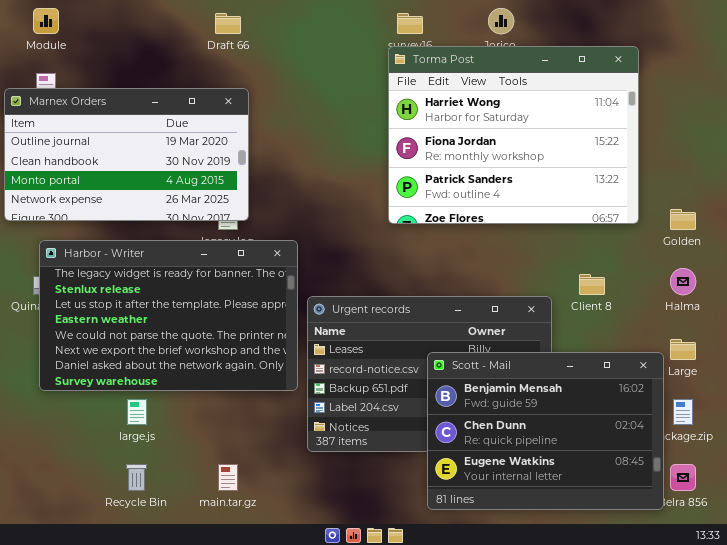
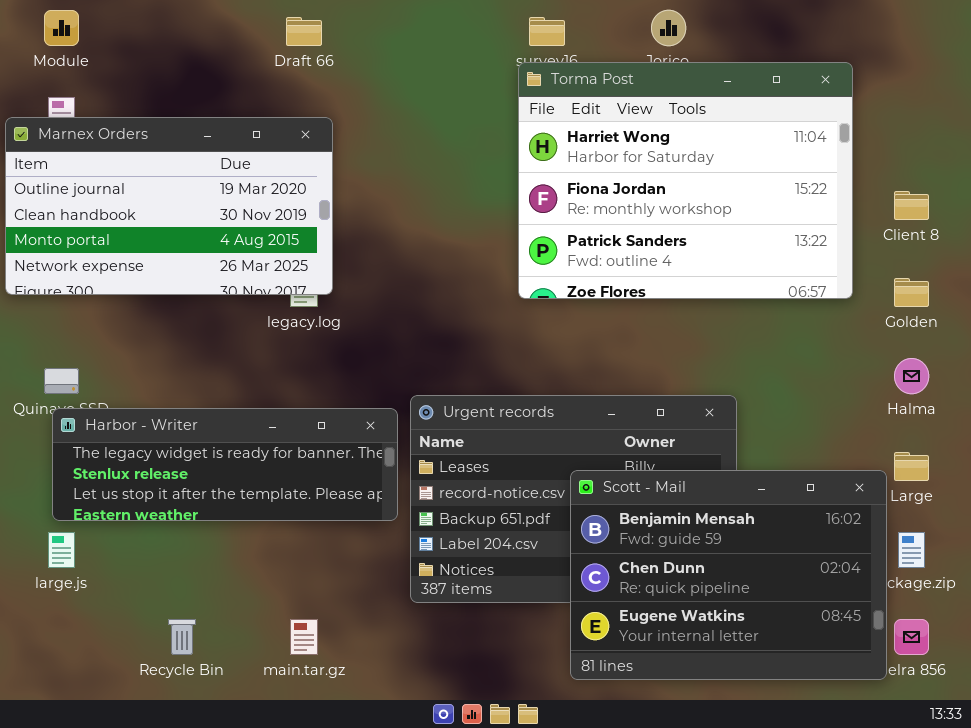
Harbor - Writer: [39,240,298,391] -> [52,408,398,521], resized
Client 8: [579,274,605,295] -> [894,191,929,220], moved
large.js: [127,399,147,425] -> [48,532,75,568], moved

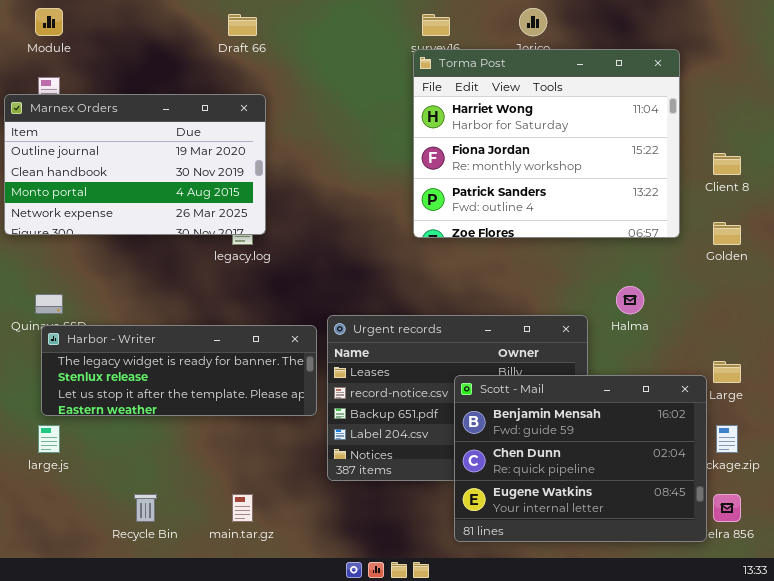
Halma: [894,358,929,394] -> [616,286,644,314], moved

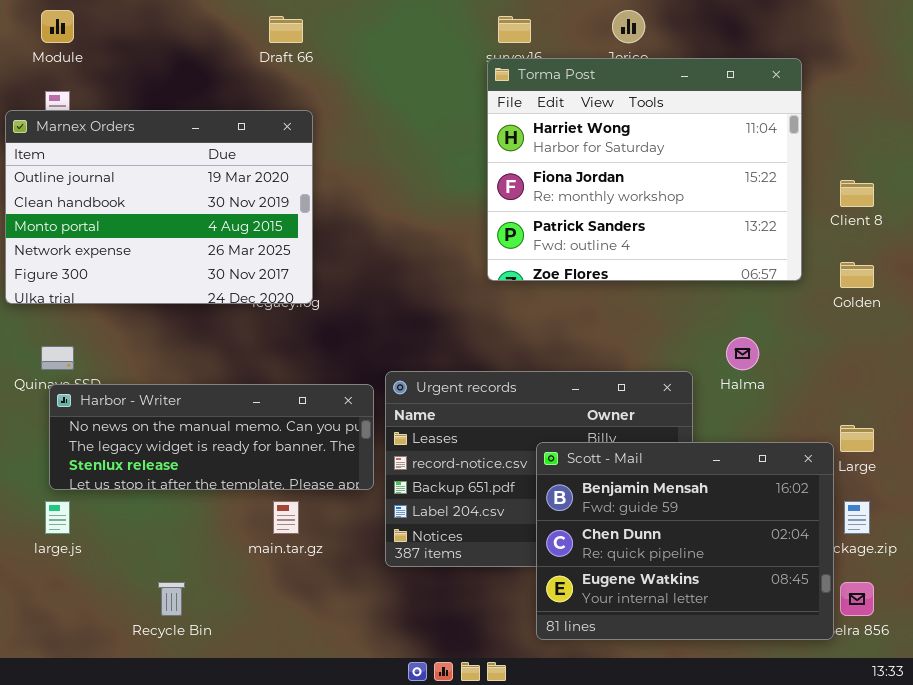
Marnex Orders: [4,94,266,235] -> [5,110,313,304], resized
Harbor - Writer: [41,325,317,416] -> [49,384,374,490], scrolled up 1 row
main.tar.gz: [232,494,253,522] -> [273,501,299,534], moved

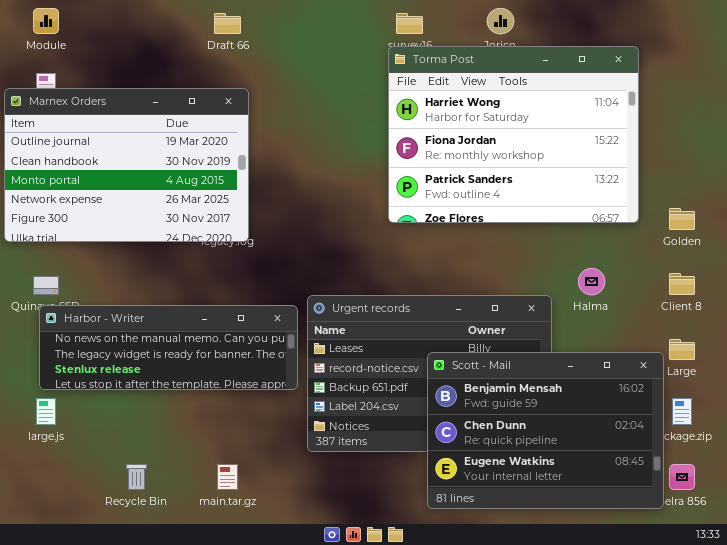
Client 8: [840,180,874,207] -> [669,273,695,295], moved
main.tar.gz: [273,501,299,534] -> [217,464,238,490], moved

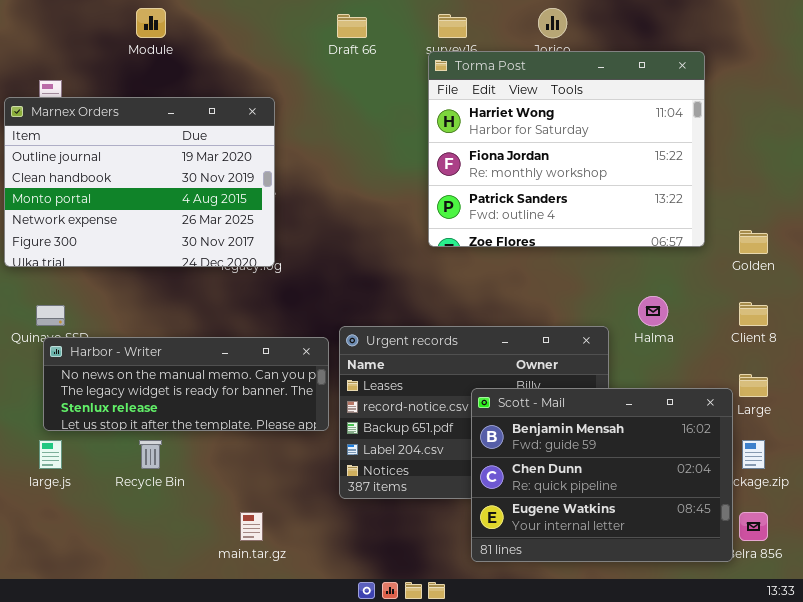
Module: [33,8,59,34] -> [136,8,166,38], moved
Draft 66: [214,13,241,34] -> [337,14,367,38], moved
Recycle Bin: [126,464,147,490] -> [139,440,162,469], moved

